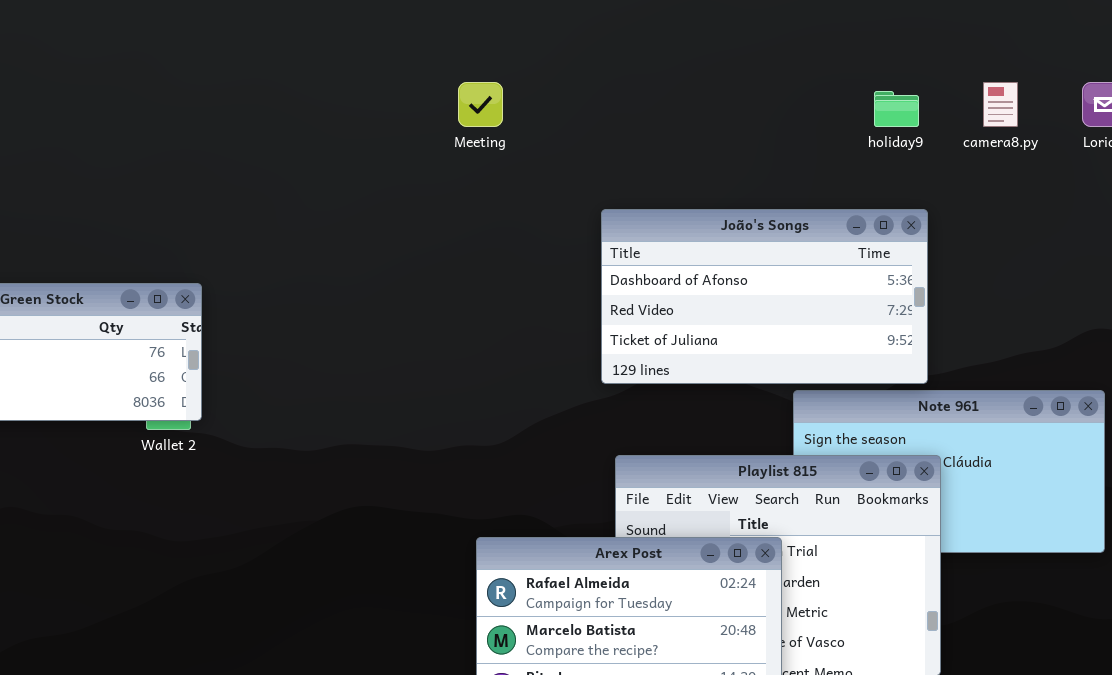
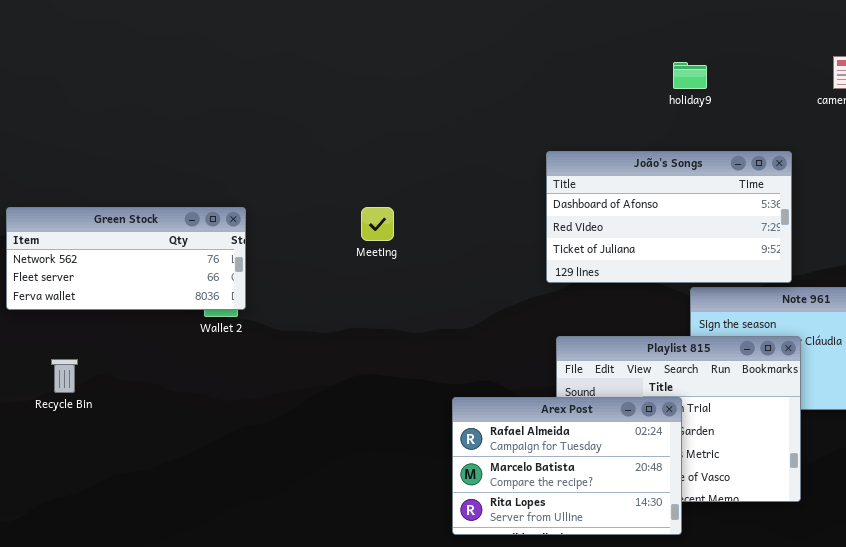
Meeting: [458,82,503,127] -> [361,207,394,241], moved
holiday9: [874,91,919,127] -> [673,62,707,89], moved

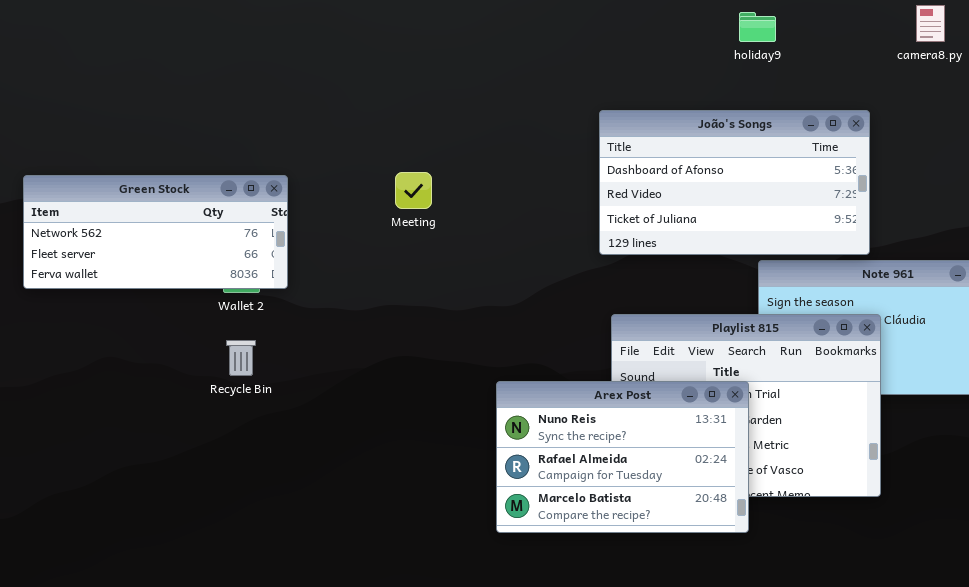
Green Stock: [6,207,246,310] -> [23,175,288,289], moved
Recycle Bin: [51,359,78,393] -> [226,340,256,376], moved
Arex Post: [452,397,682,535] -> [496,381,749,533], scrolled up 1 row

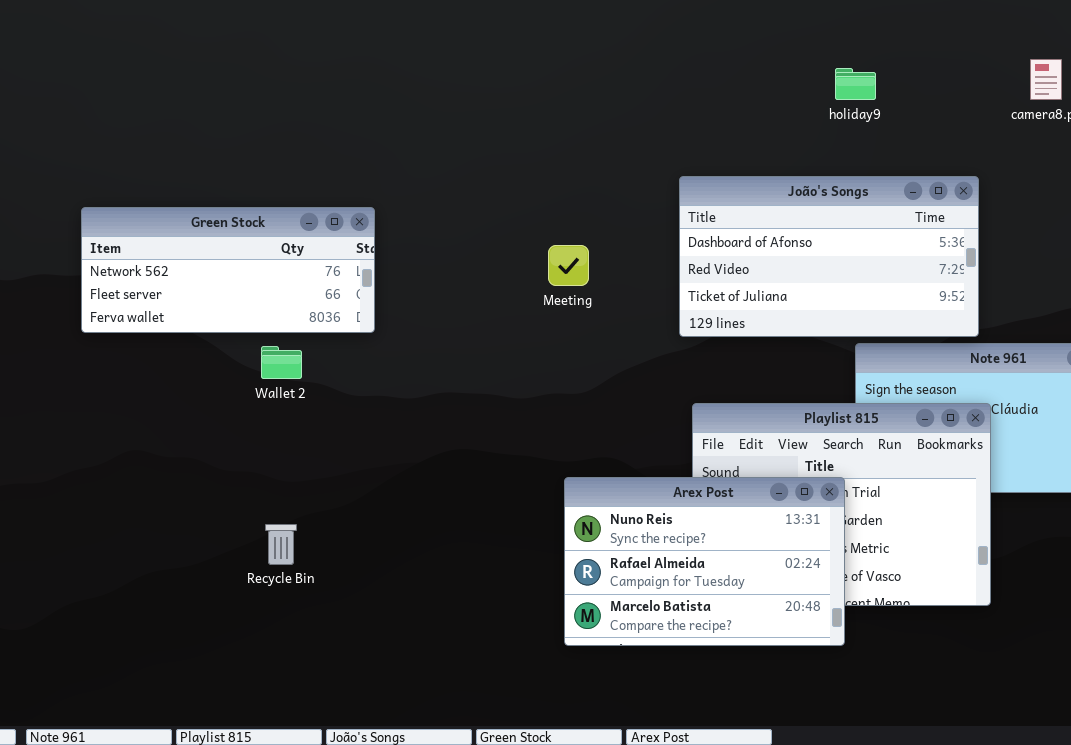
Meeting: [395,172,432,209] -> [548,245,589,286], moved
Green Stock: [23,175,288,289] -> [81,207,375,333], moved
Recycle Bin: [226,340,256,376] -> [265,524,297,565], moved

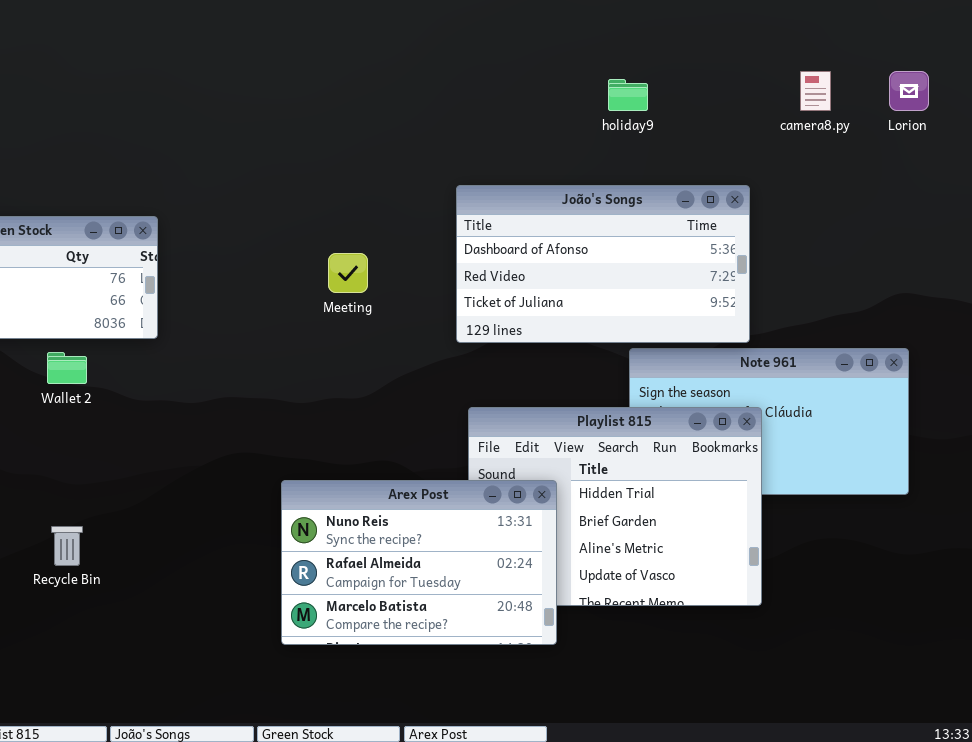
Arex Post: [564,477,845,646] -> [281,480,557,645], moved

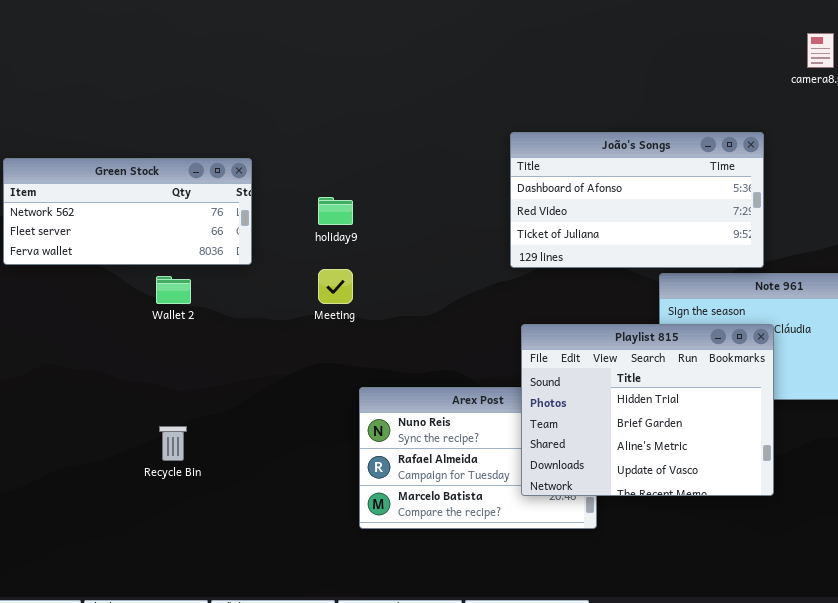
holiday9: [608,79,648,111] -> [318,197,353,225], moved
Meeting: [328,253,368,293] -> [318,269,353,304], moved
Playlist 815: [468,407,762,606] -> [521,324,774,496], raised

